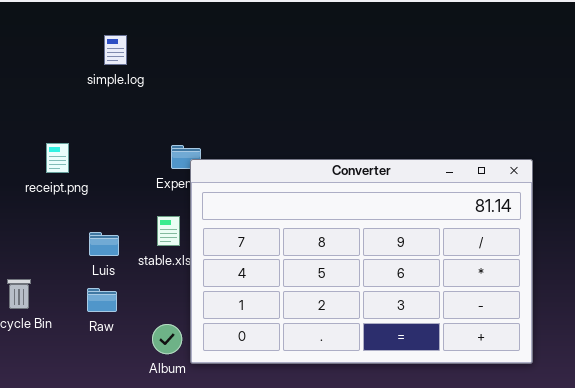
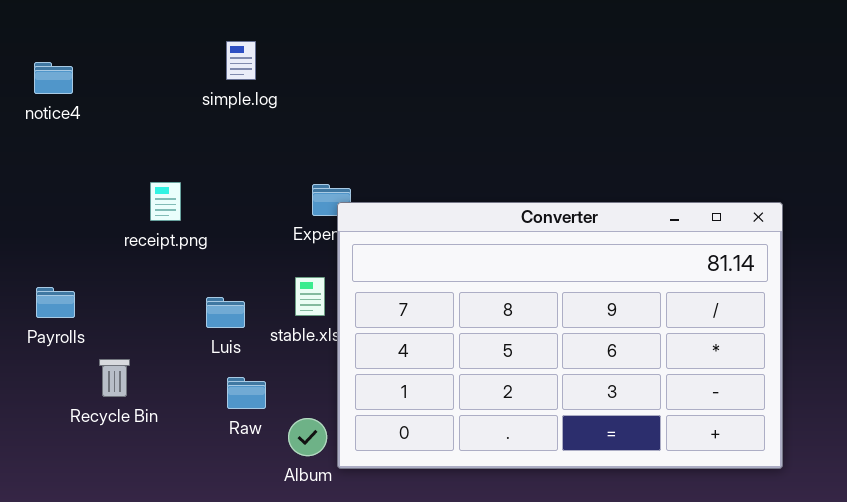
Raw: [87,288,117,312] -> [227,377,266,409], moved

